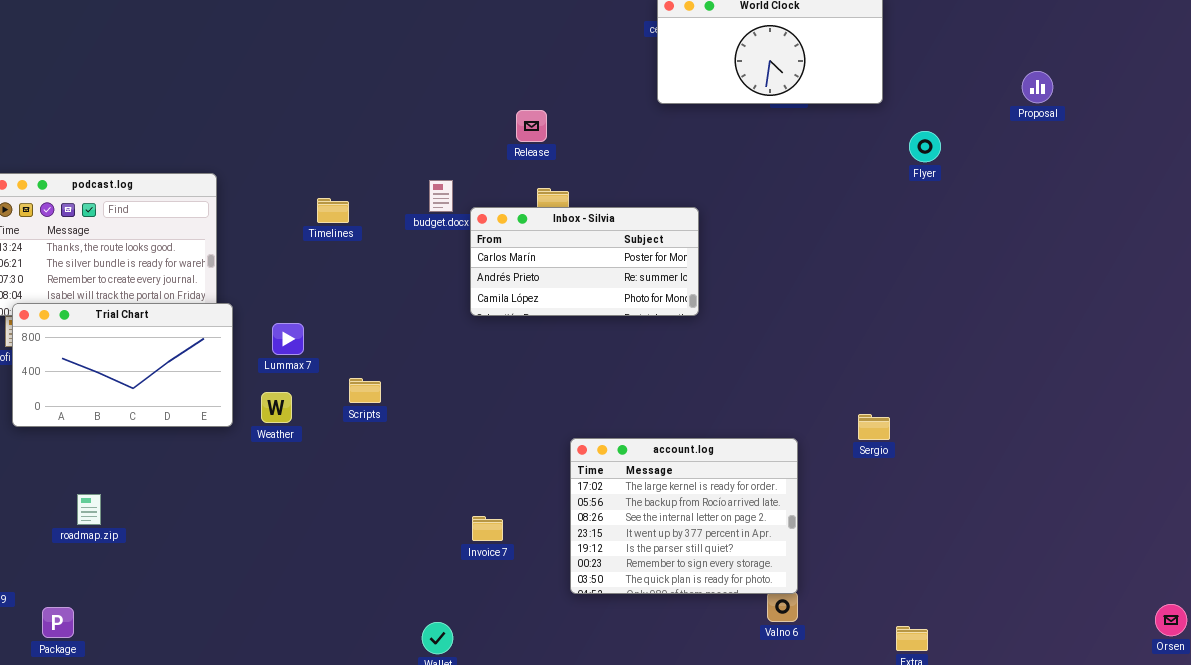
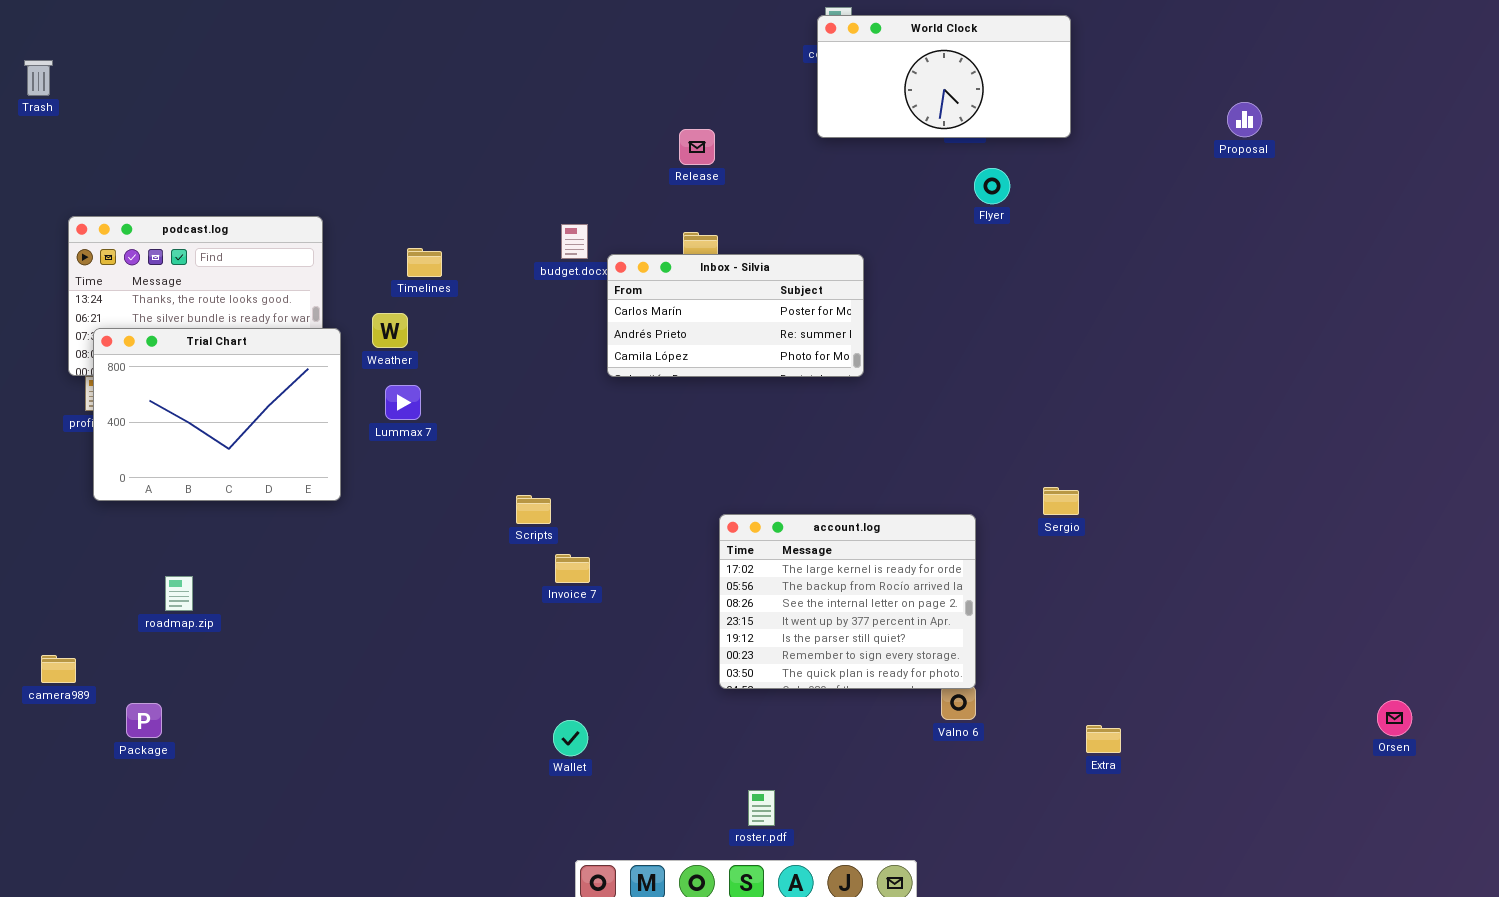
Release: [516,110,547,142] -> [679,129,715,165], moved
Flyer: [909,131,941,162] -> [974,168,1010,204], moved
Timelines: [317,198,349,223] -> [407,248,442,277], moved
Trial Chart: [12,303,233,427] -> [93,328,341,501], resized
Scripts: [349,378,381,403] -> [516,495,551,524], moved
Weather: [261,392,292,423] -> [372,313,408,348], moved
Invoice 7: [472,516,503,541] -> [555,554,590,583], moved

